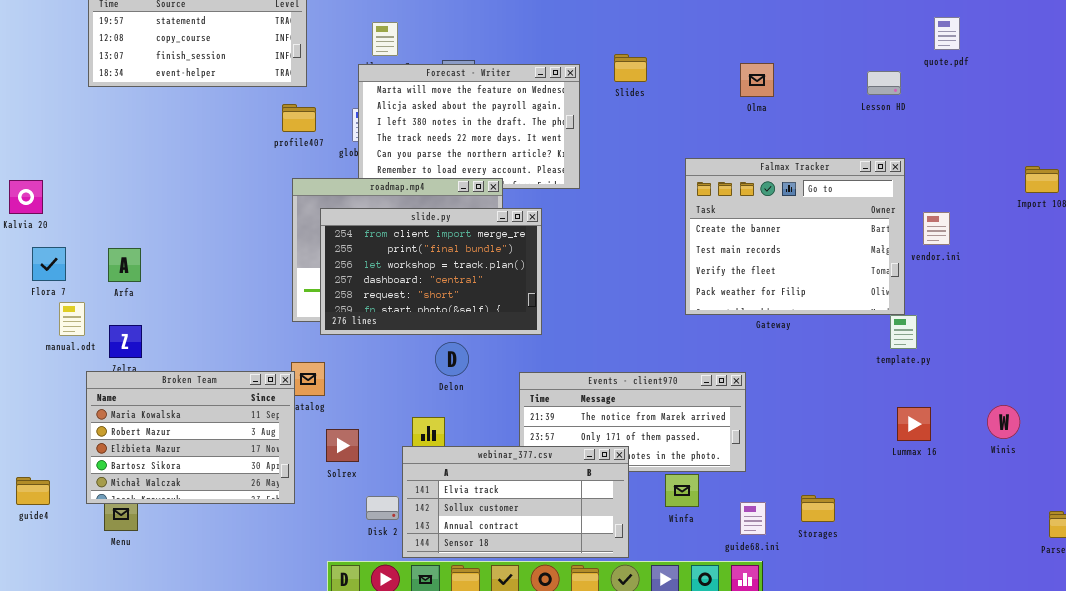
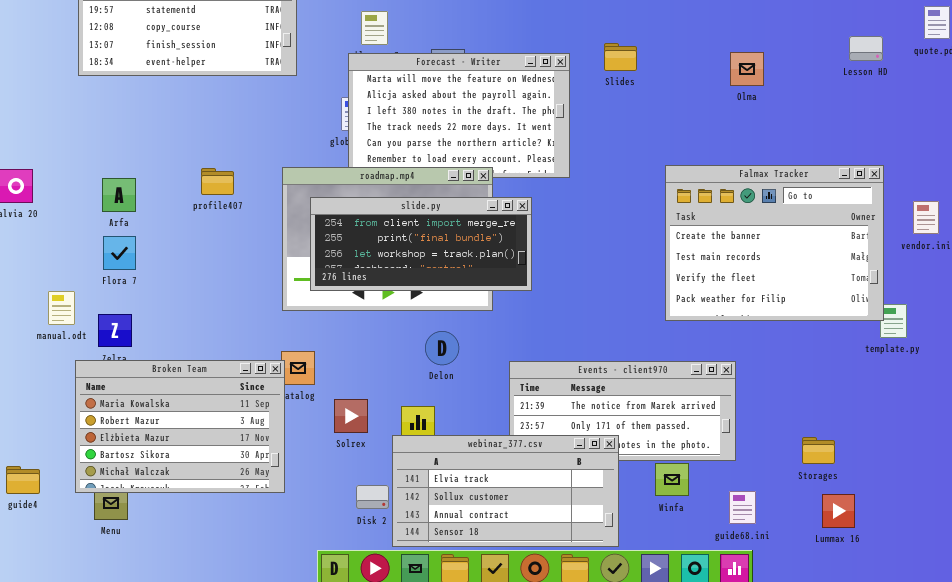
Lesson HD: [867,71,901,95] -> [849,36,883,61], moved
profile407: [282,104,316,132] -> [201,168,234,195], moved
Falmax Tracker: [685,158,905,315] -> [665,165,884,321], moved
slide.py: [320,208,542,335] -> [310,197,532,291], resized
Flora 7: [32,247,66,281] -> [103,236,136,270], moved
Arfa: [108,248,141,282] -> [102,178,136,212], moved
Lummax 16: [897,407,931,441] -> [822,494,855,528], moved
Solrex: [326,429,359,462] -> [334,399,368,433], moved
Storages: [801,495,835,522] -> [802,437,835,464], moved

